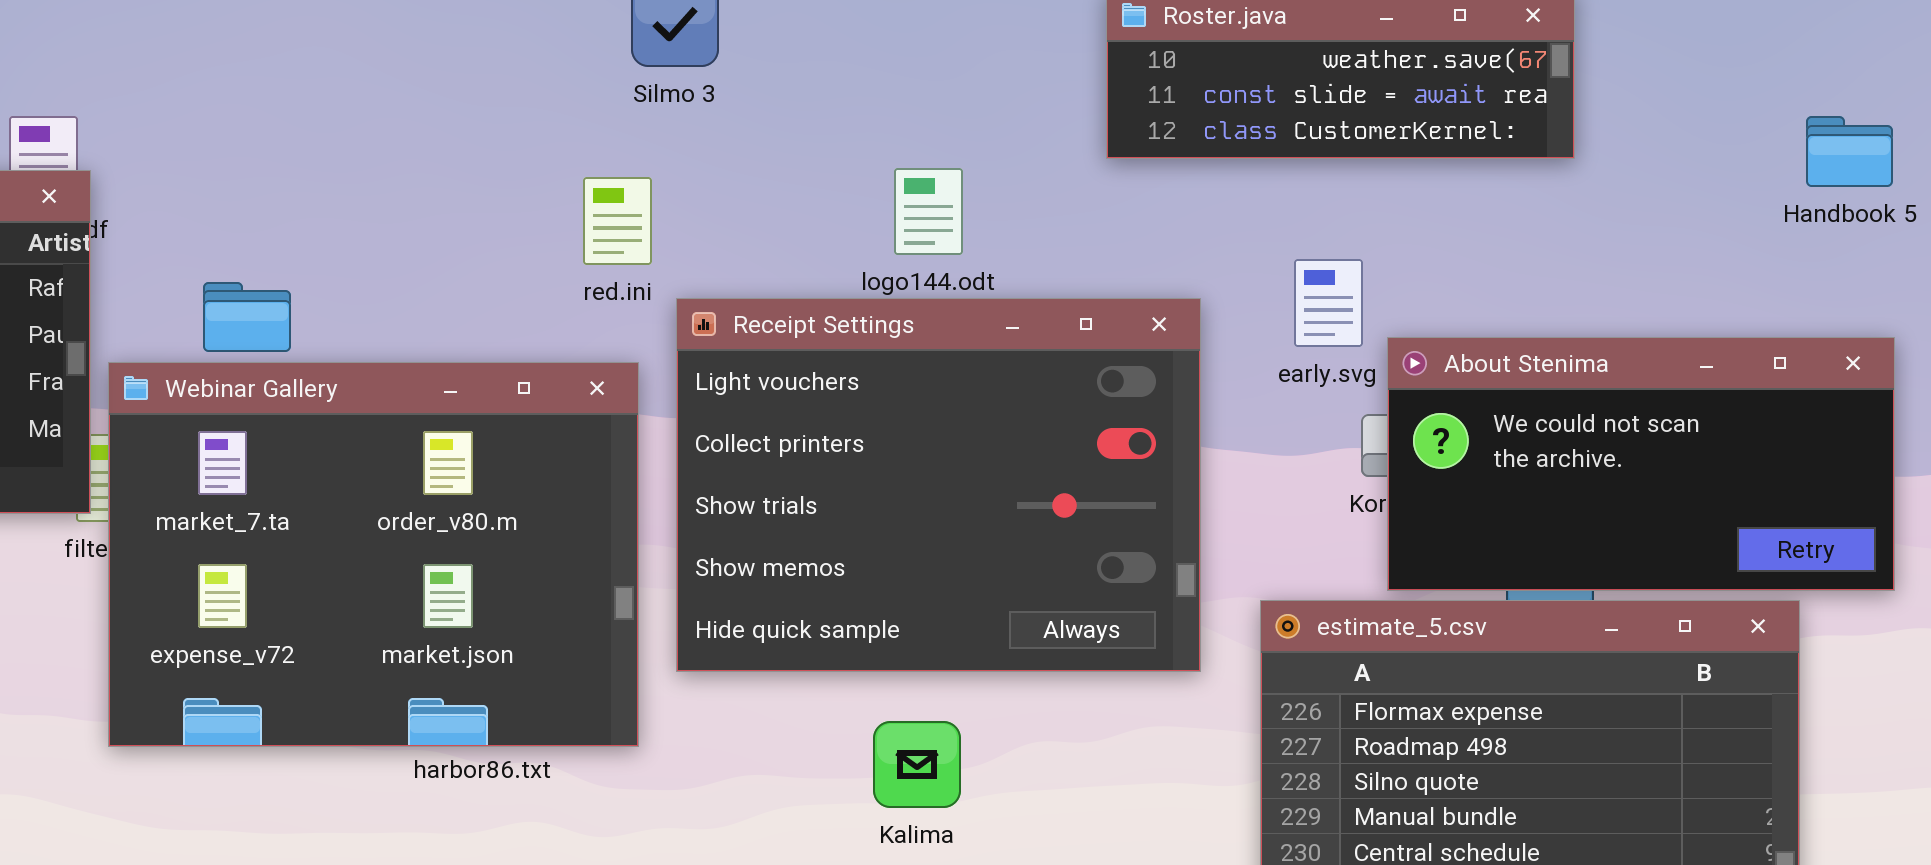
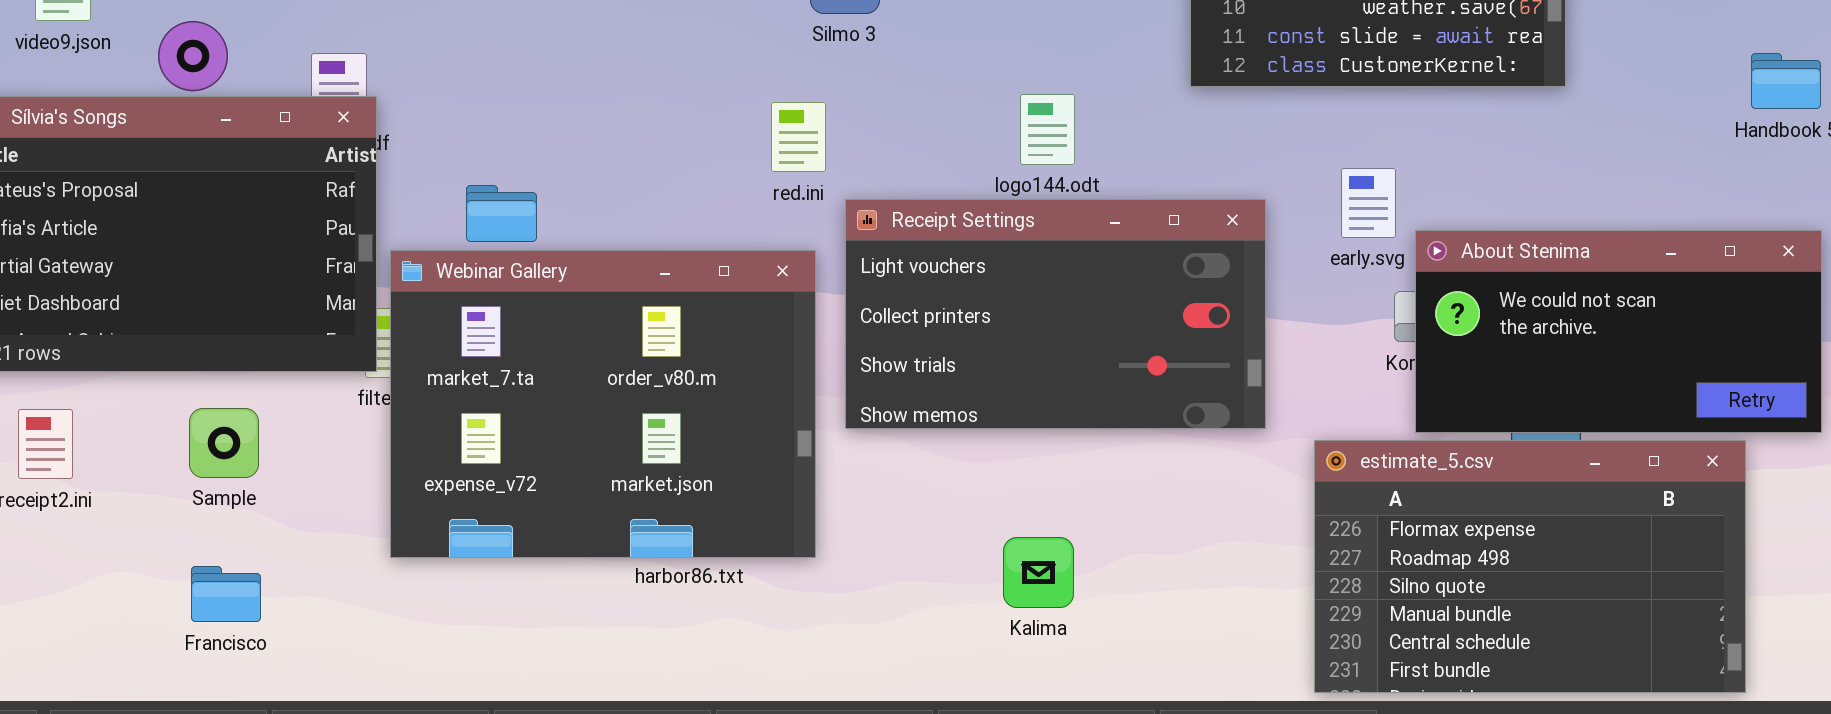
Receipt Settings: [676,298,1201,672] -> [845,199,1266,429], resized

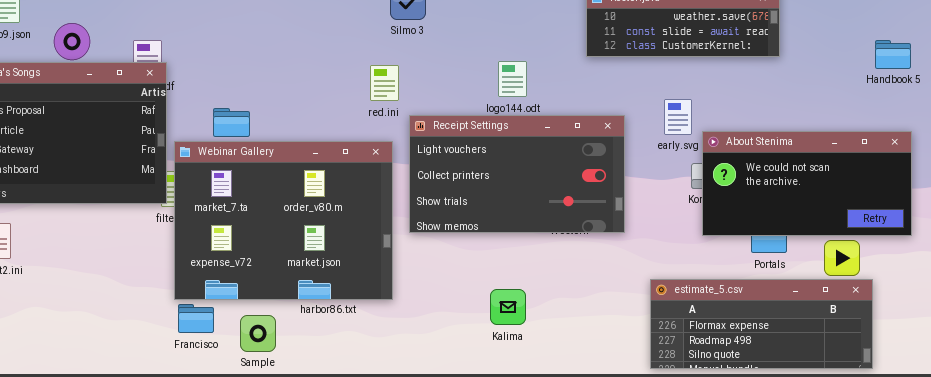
Sample: [189,408,259,478] -> [240,315,276,352], moved
estimate_5.csv: [1314,440,1746,693] -> [650,279,873,369], resized
Francisco: [191,566,261,622] -> [178,304,214,333], moved

